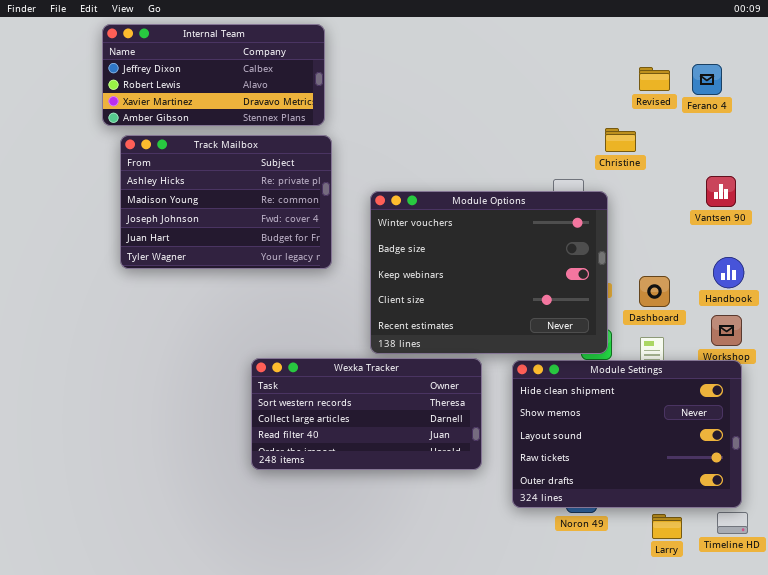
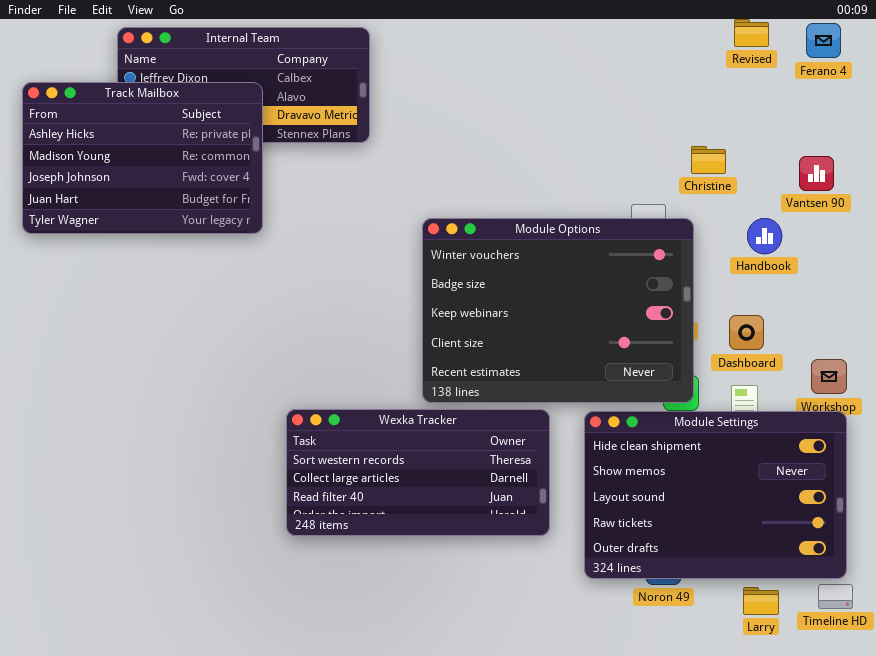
Ferano 4: [692,64,722,95] -> [806,23,841,58], moved
Revised: [639,67,670,91] -> [734,19,769,47], moved
Track Mailbox: [120,135,332,269] -> [22,82,263,234], moved
Vantsen 90: [706,176,736,207] -> [799,156,834,191], moved
Handbook: [713,257,744,288] -> [747,218,782,254], moved

